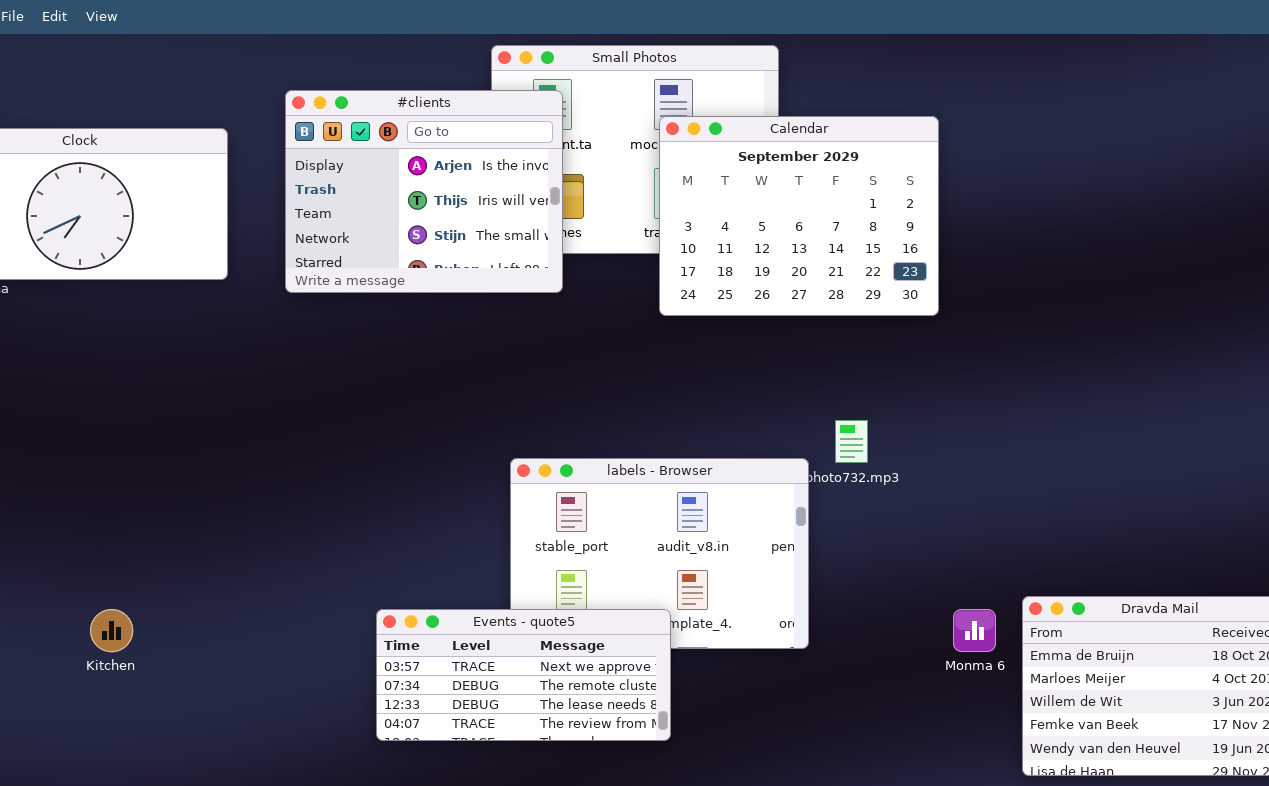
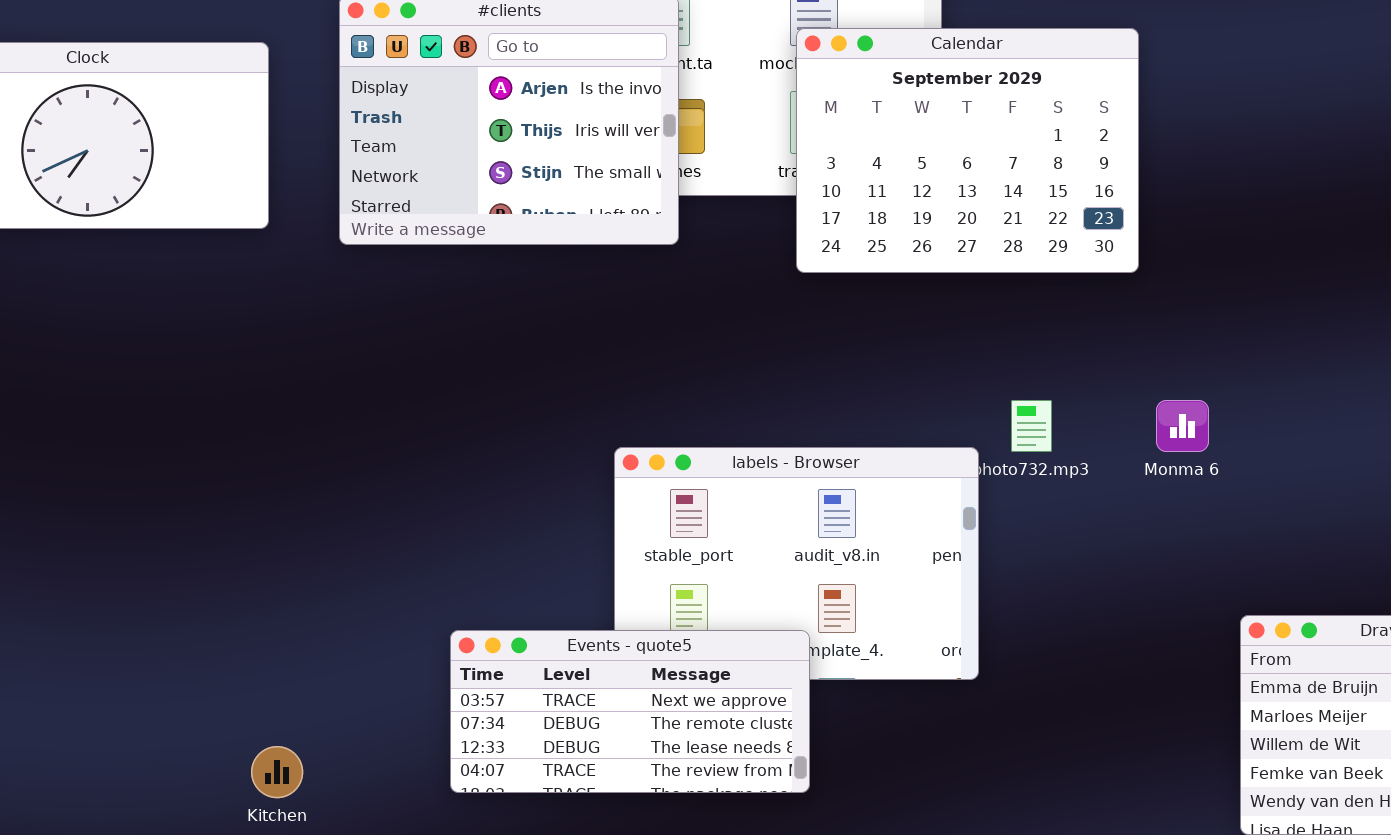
Kitchen: [90,609,133,652] -> [251,746,303,798], moved
Monma 6: [953,609,996,652] -> [1156,400,1209,452], moved

